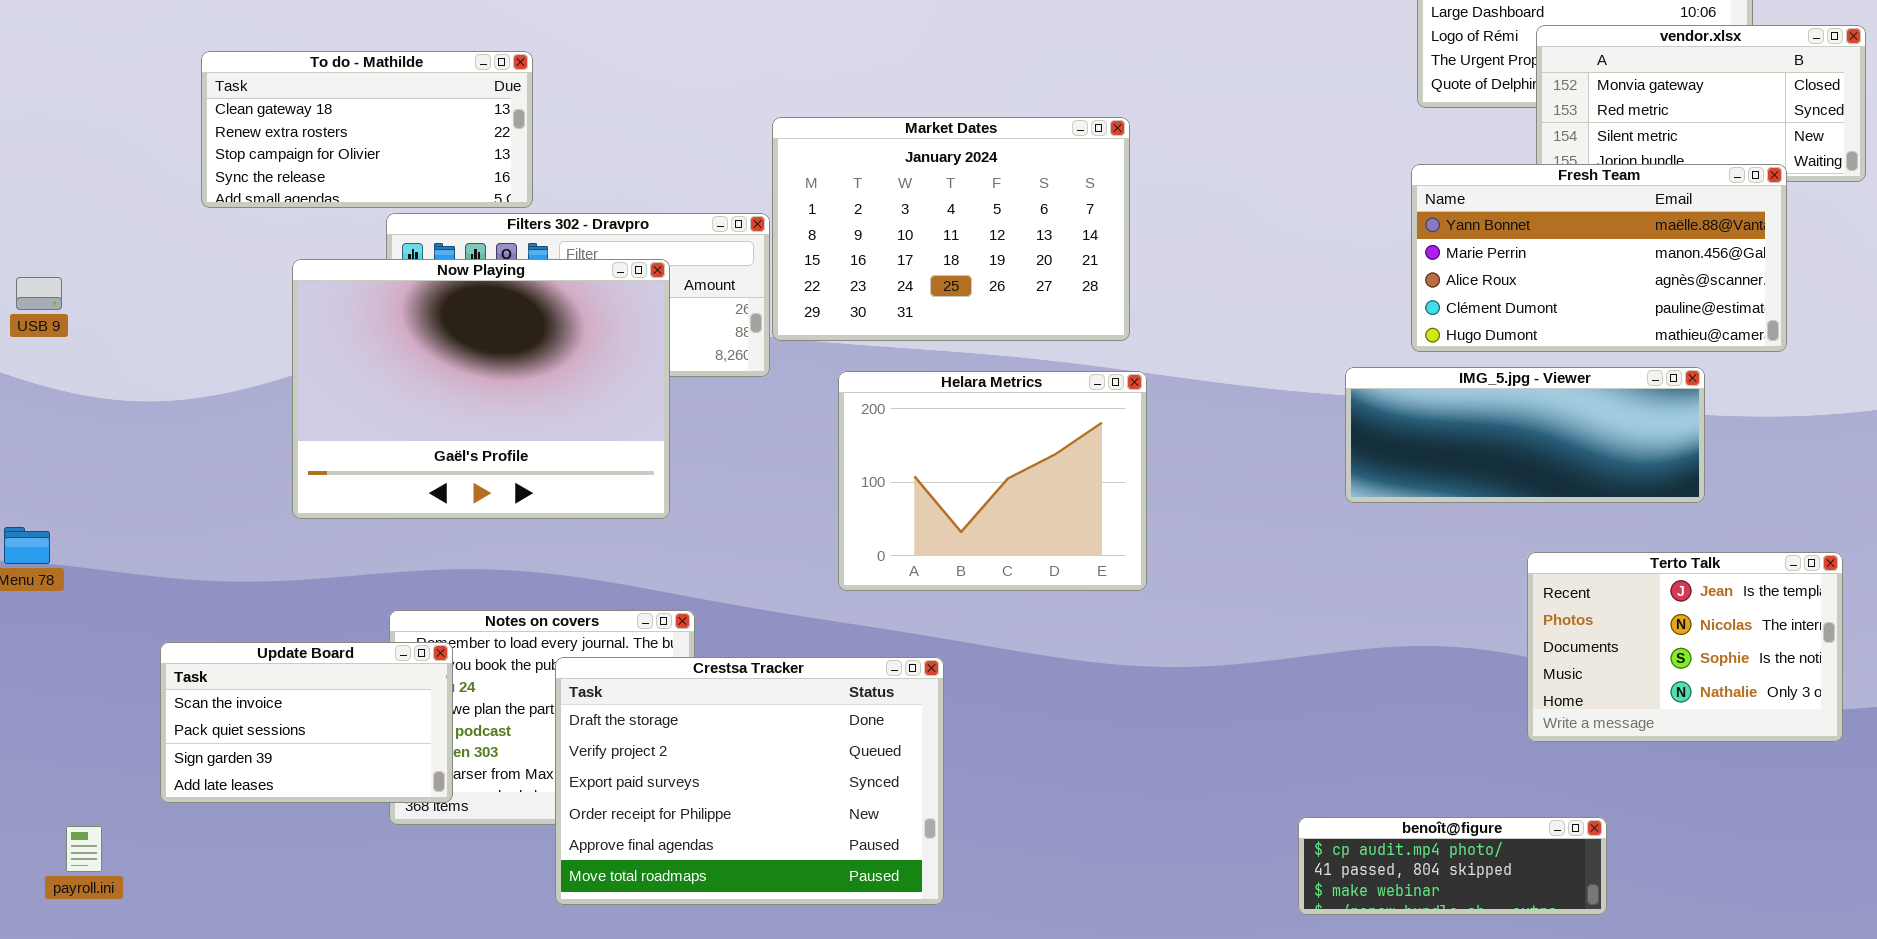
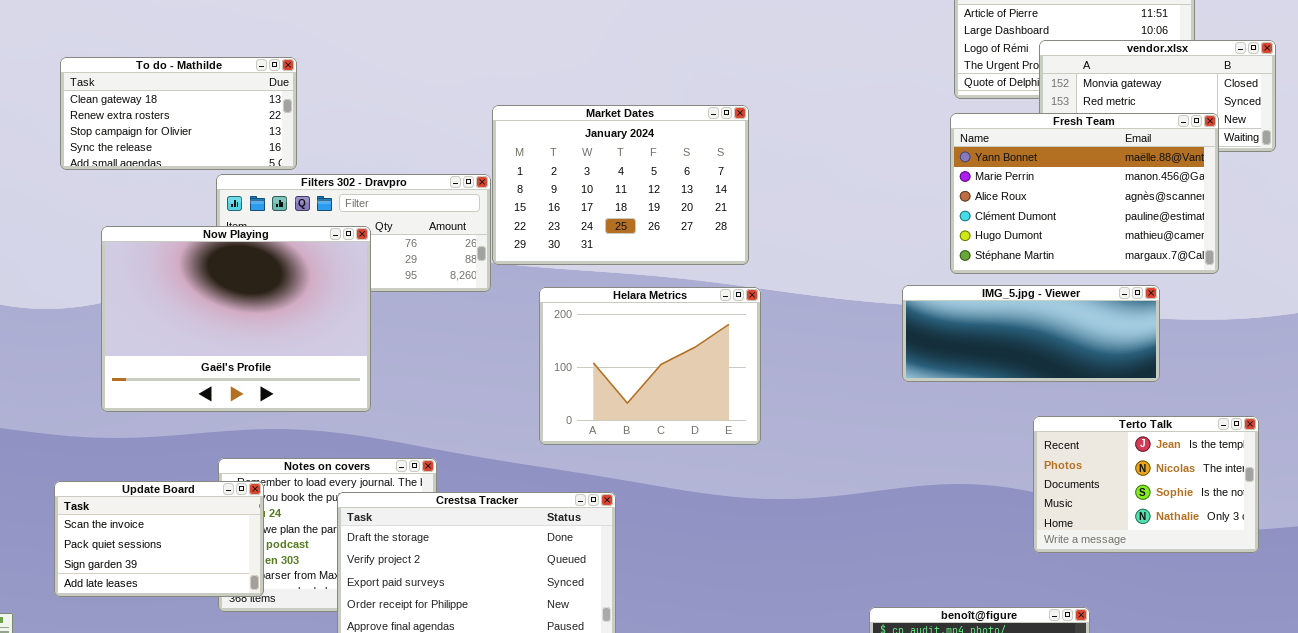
To do - Mathilde: [201,51,533,208] -> [60,57,297,170], moved
Fresh Team: [1411,164,1787,352] -> [950,113,1219,274], resized
Now Playing: [292,259,670,519] -> [101,226,371,412], moved

